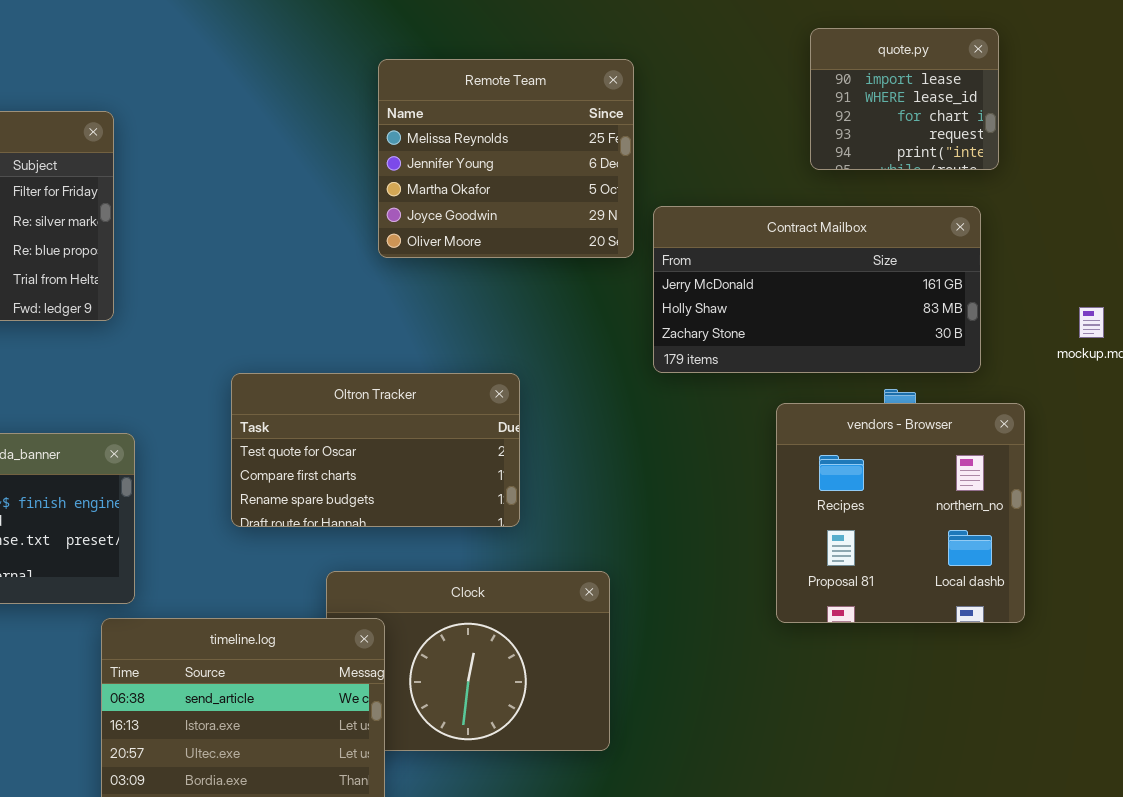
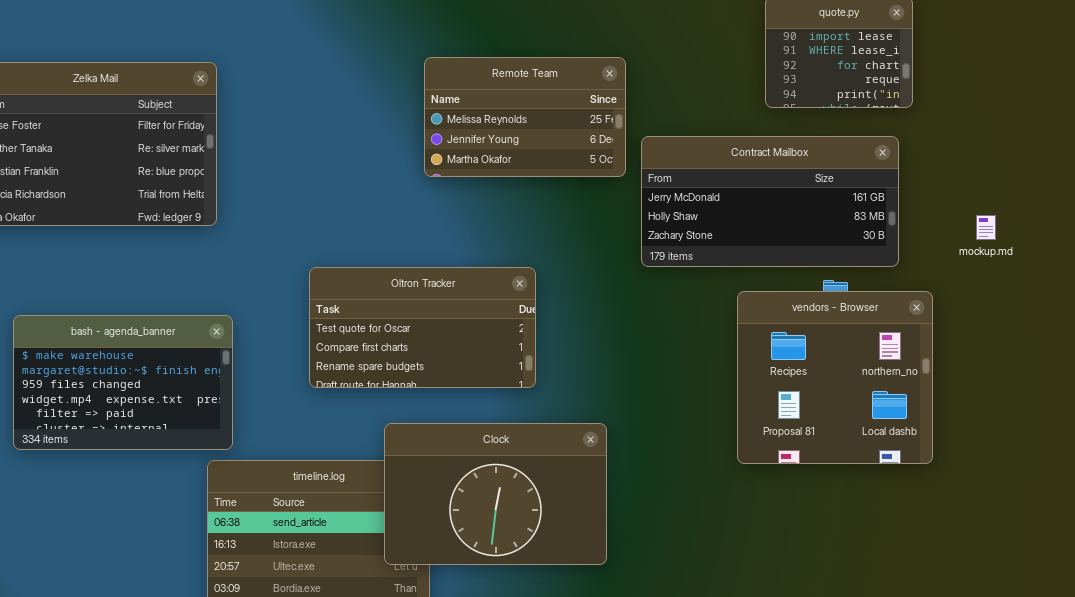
Remote Team: [378,59,634,258] -> [424,57,626,177], resized
Clock: [326,571,610,751] -> [384,423,607,565], raised

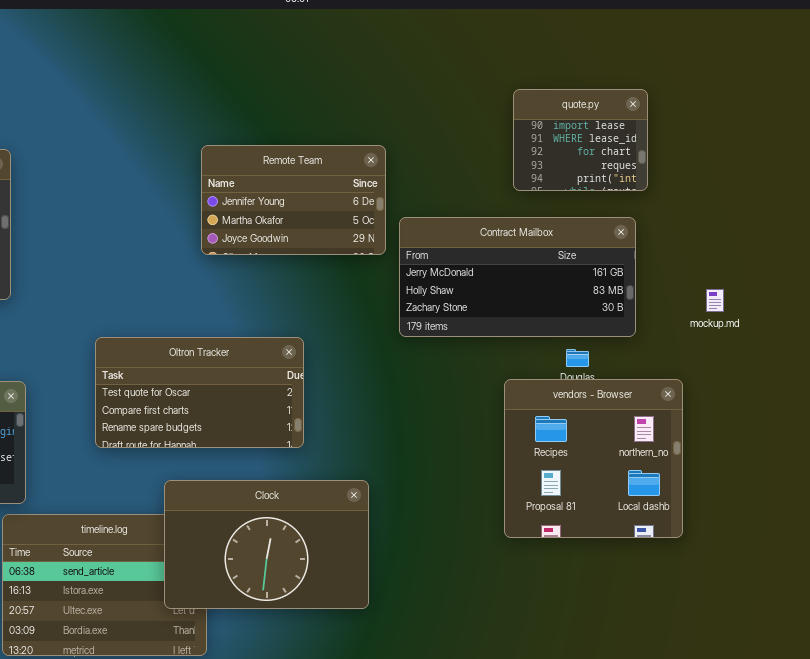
Remote Team: [424,57,626,177] -> [201,145,386,255], scrolled down 1 row
vendors - Browser: [737,291,933,464] -> [504,379,683,538], moved

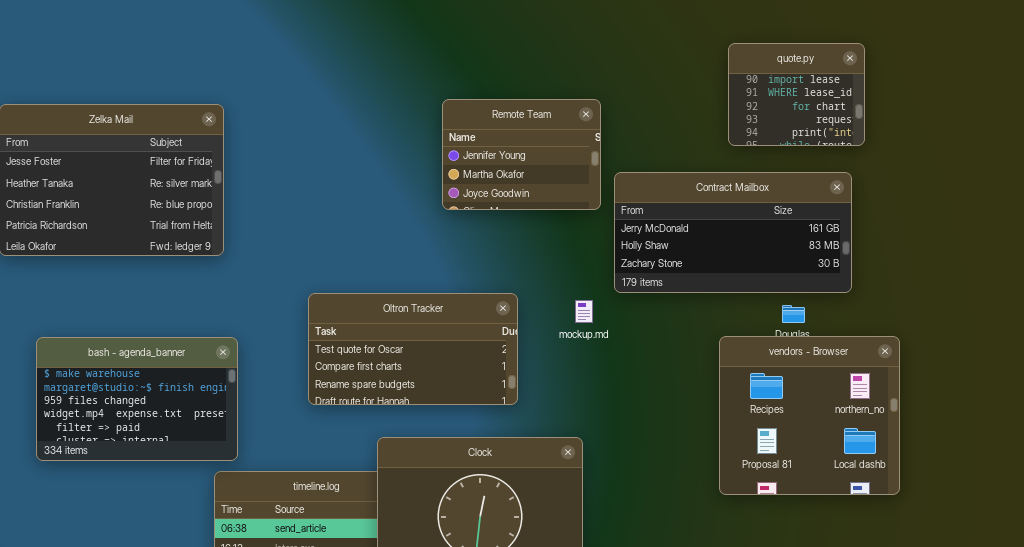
Remote Team: [201,145,386,255] -> [442,99,601,210], resized
mockup.md: [706,289,724,312] -> [575,300,593,323], moved

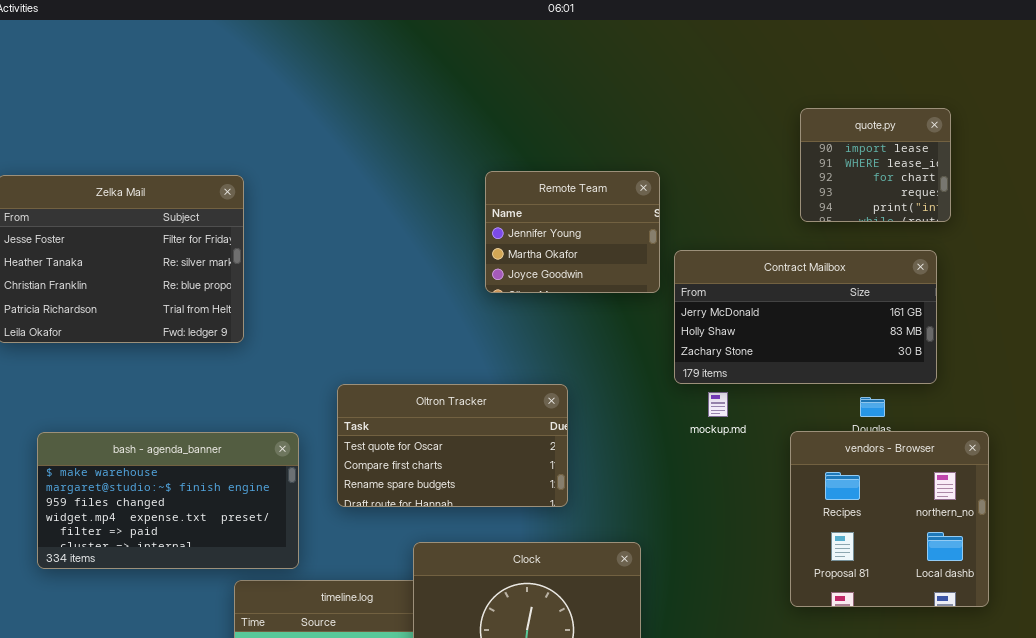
mockup.md: [575,300,593,323] -> [708,392,728,417], moved
bash - agenda_banner: [36,337,238,461] -> [37,432,299,569], resized

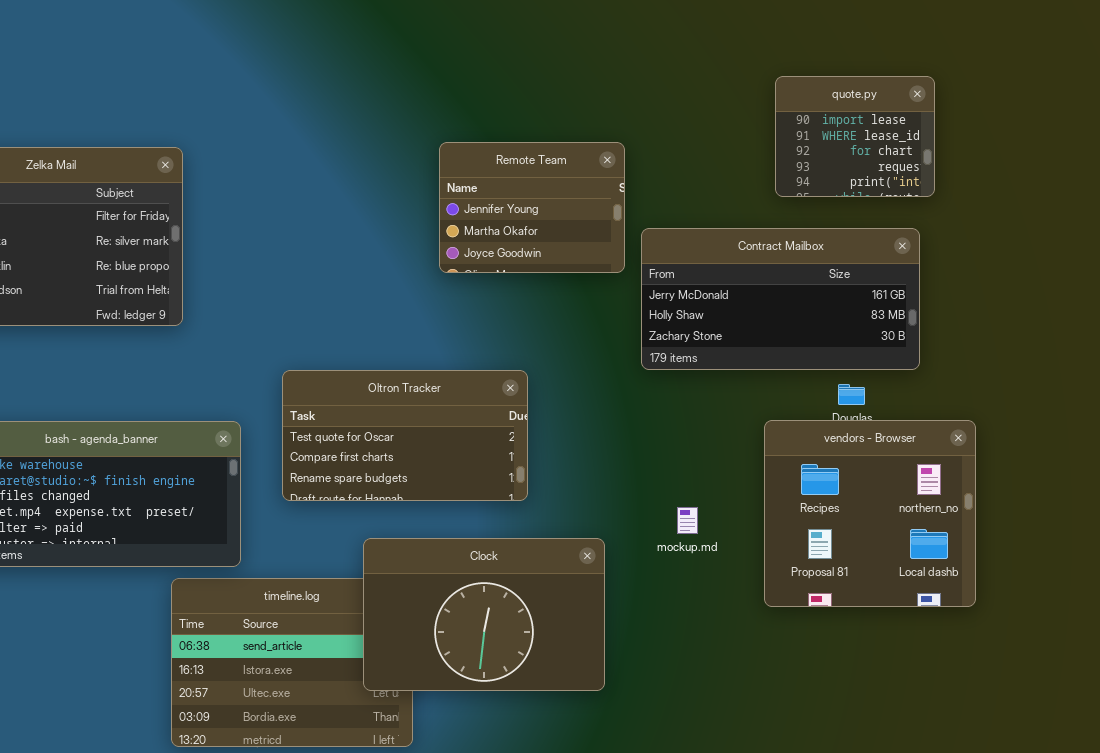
mockup.md: [708,392,728,417] -> [677,507,698,534], moved

